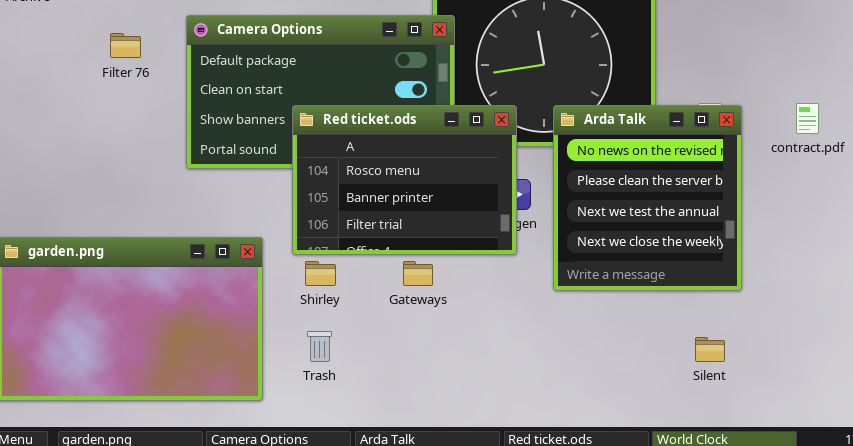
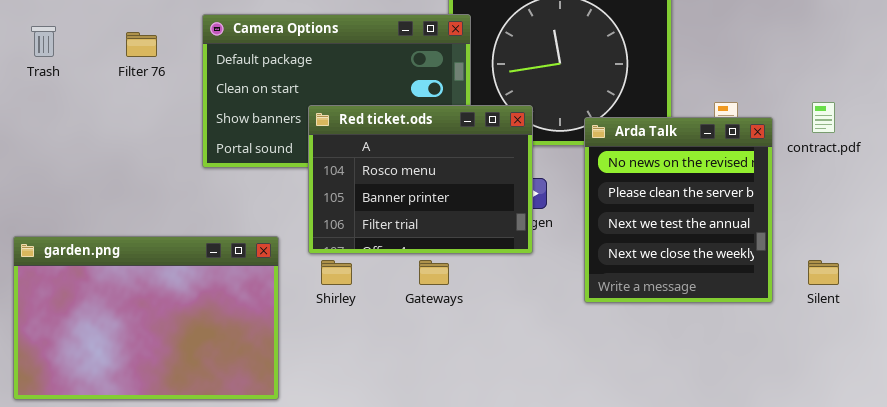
Arda Talk: [553,105,742,291] -> [584,117,773,303], moved
Trash: [307,331,332,362] -> [31,26,56,57], moved
Silent: [695,337,725,362] -> [808,260,839,285], moved

